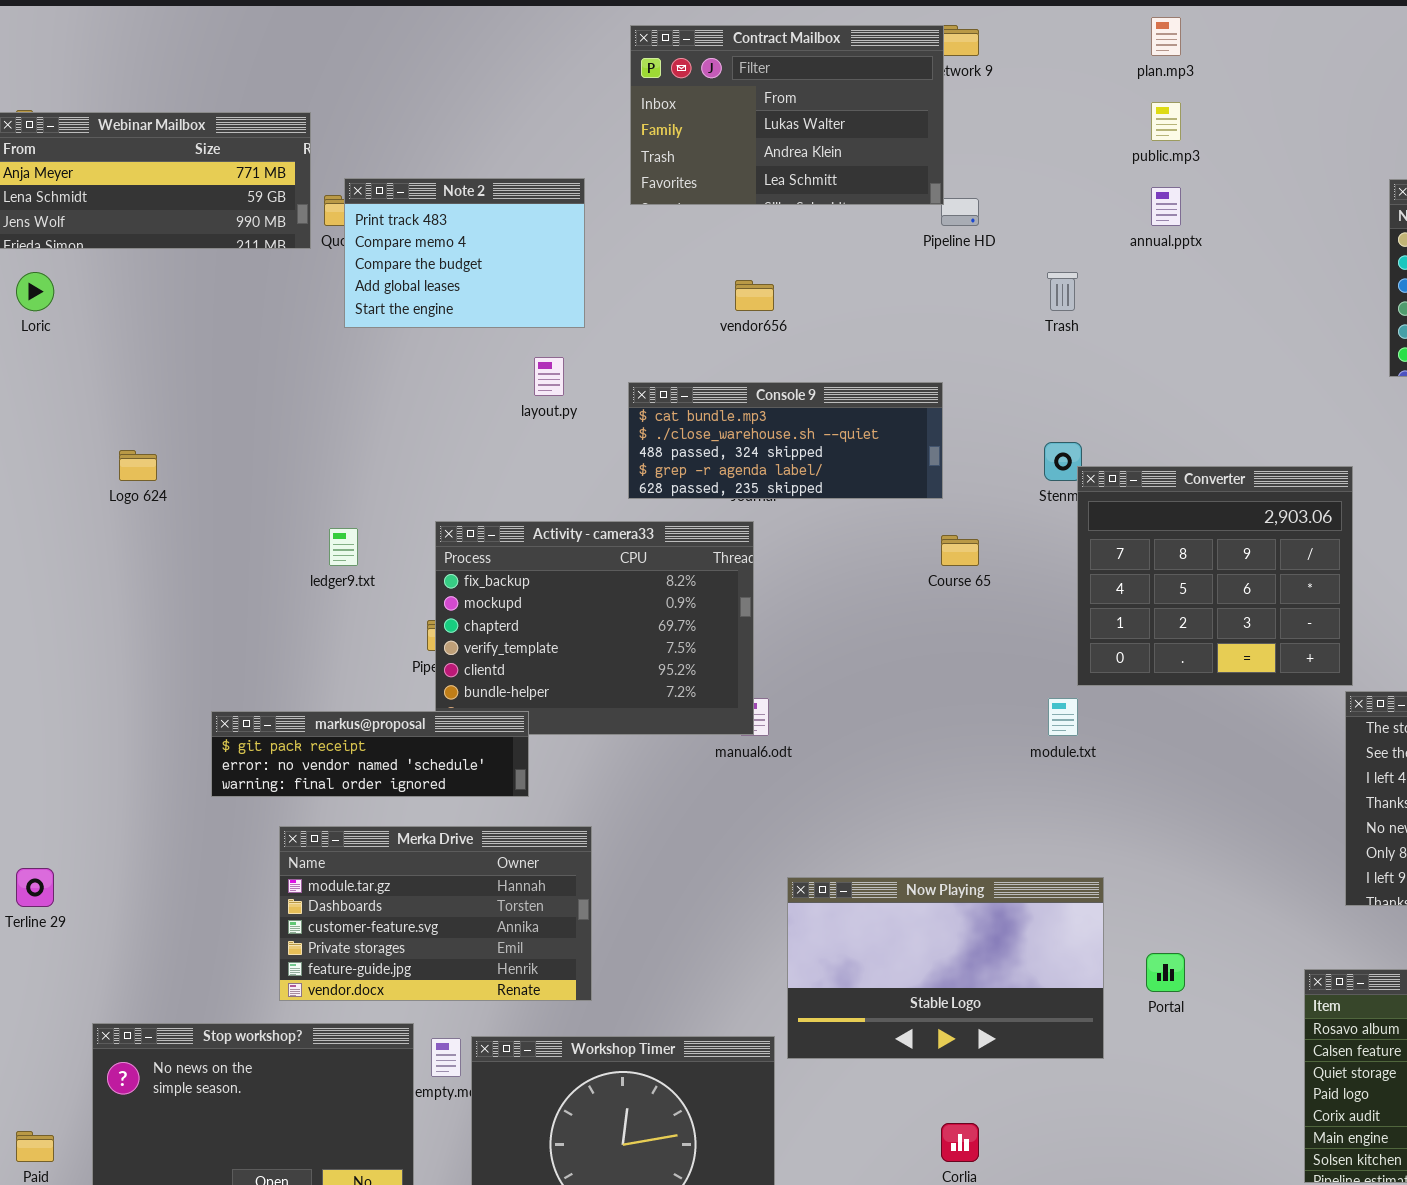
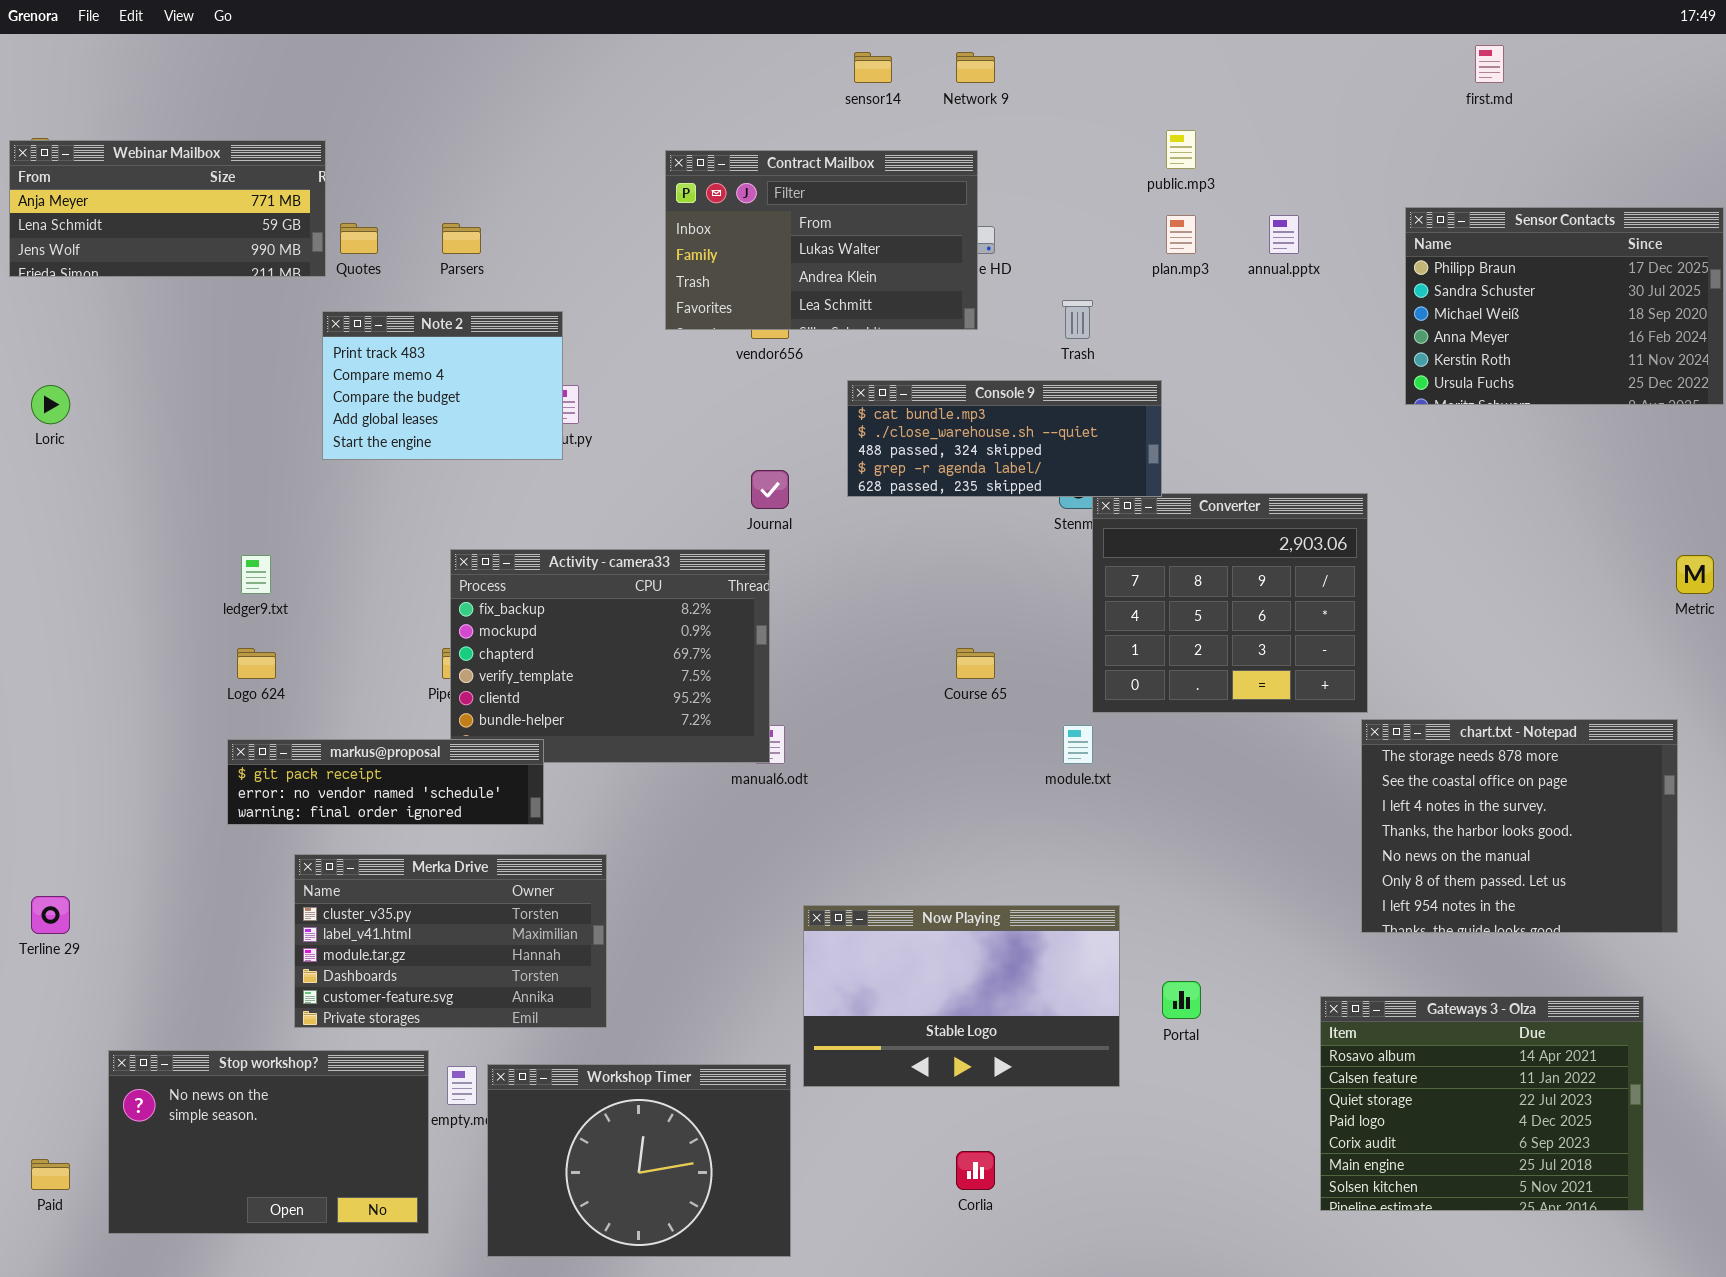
plan.mp3: [1151,17,1181,56] -> [1166,215,1196,254], moved
Contract Mailbox: [630,25,944,205] -> [665,150,978,330], moved
Note 2: [344,178,585,328] -> [322,311,563,460], moved
annual.pptx: [1151,187,1181,226] -> [1269,215,1299,254], moved
Loric: [16,272,54,311] -> [31,385,70,424], moved
Console 9: [628,382,943,499] -> [847,380,1162,497], moved
Logo 624: [119,450,157,481] -> [237,648,276,679], moved
ledger9.txt: [329,528,358,566] -> [241,555,271,594], moved
Course 65: [941,535,979,566] -> [956,648,995,679], moved
Merka Drive: [279,826,592,1001] -> [294,854,607,1028], scrolled up 2 rows

